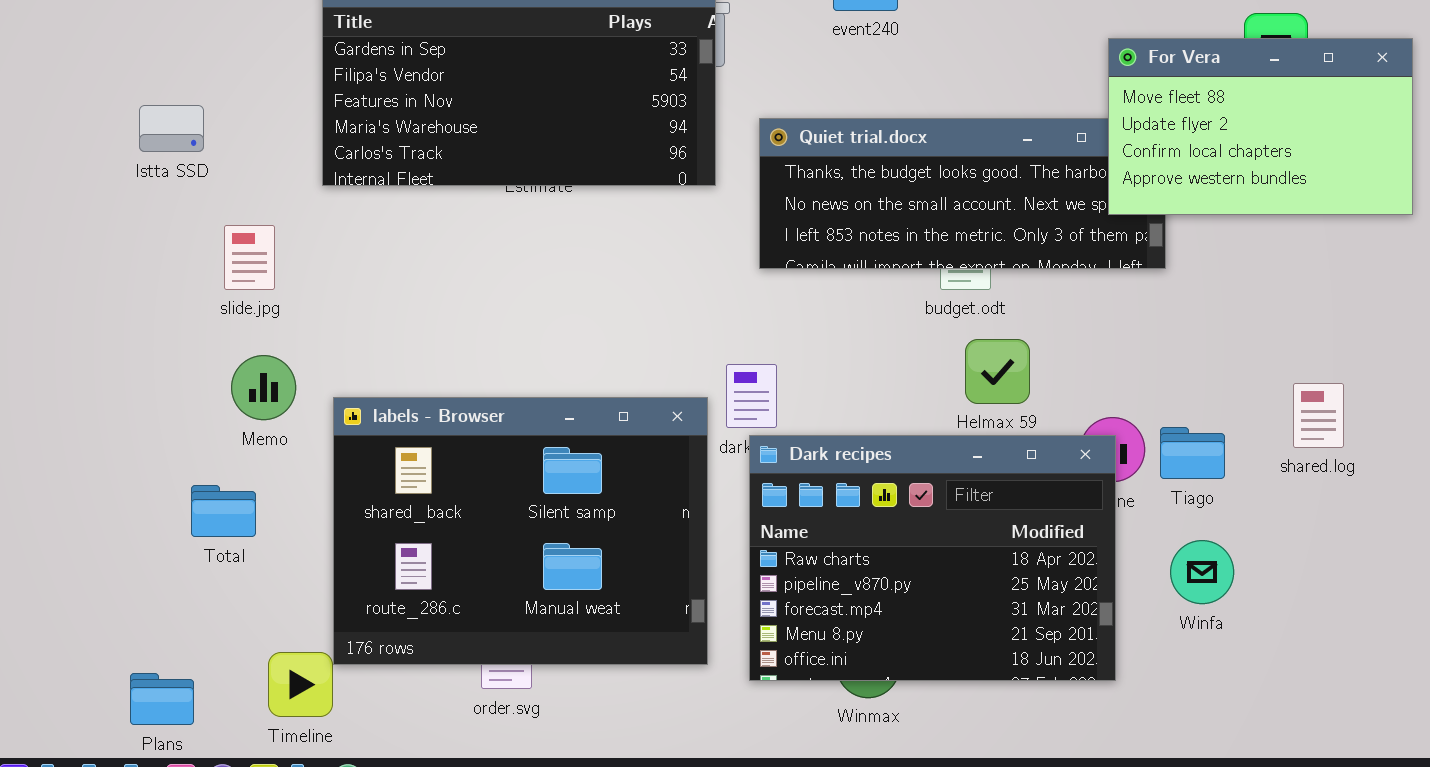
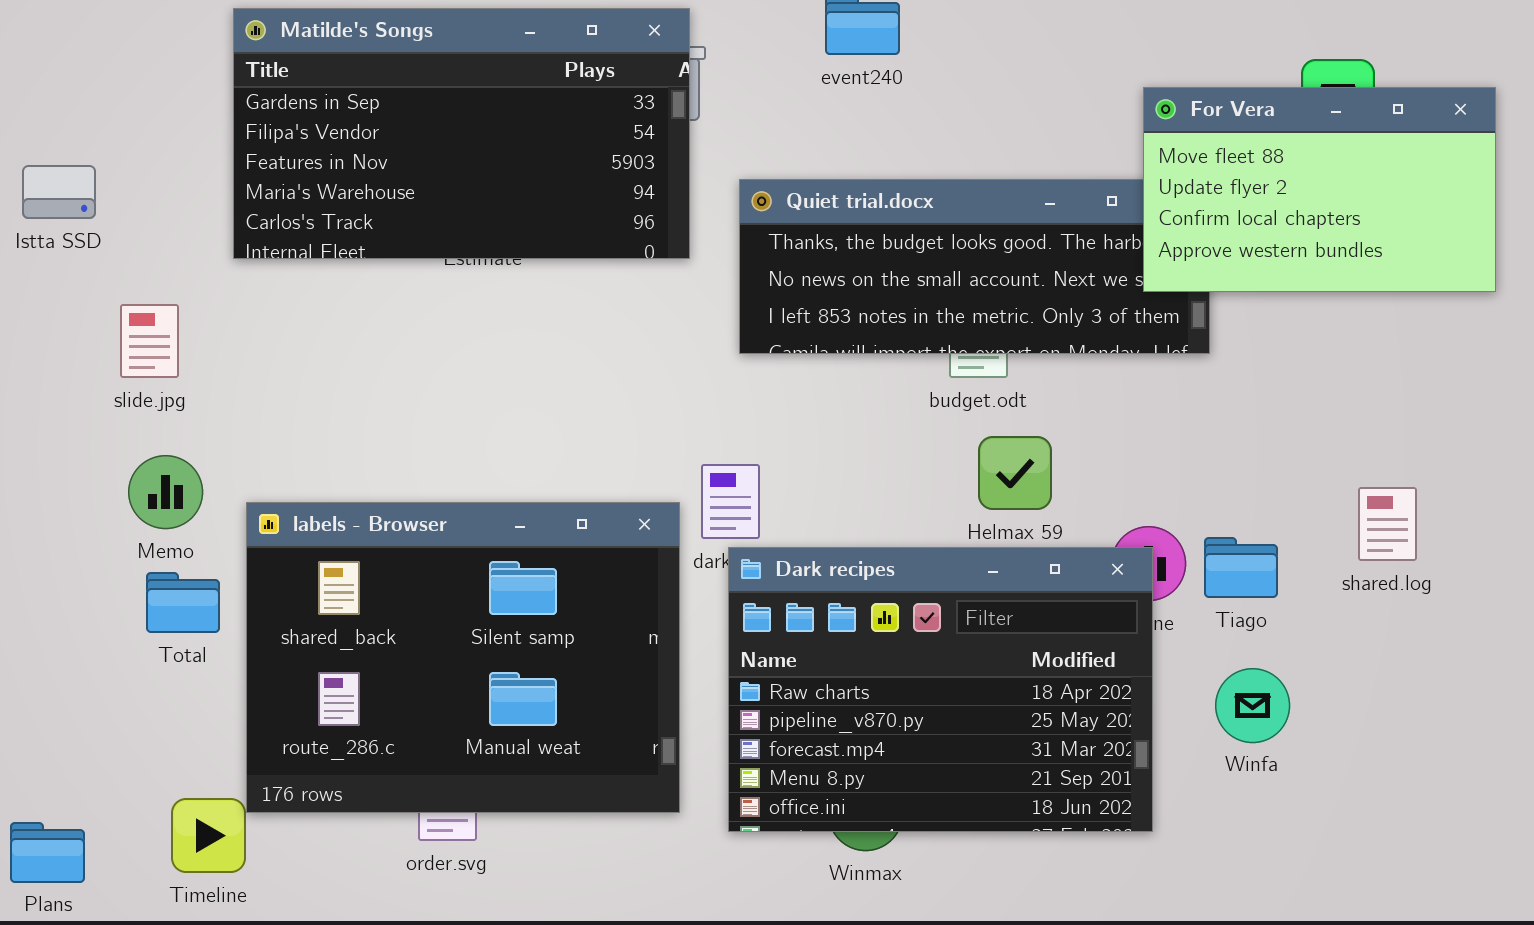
Total: [191,485,256,537] -> [146,572,220,633], moved

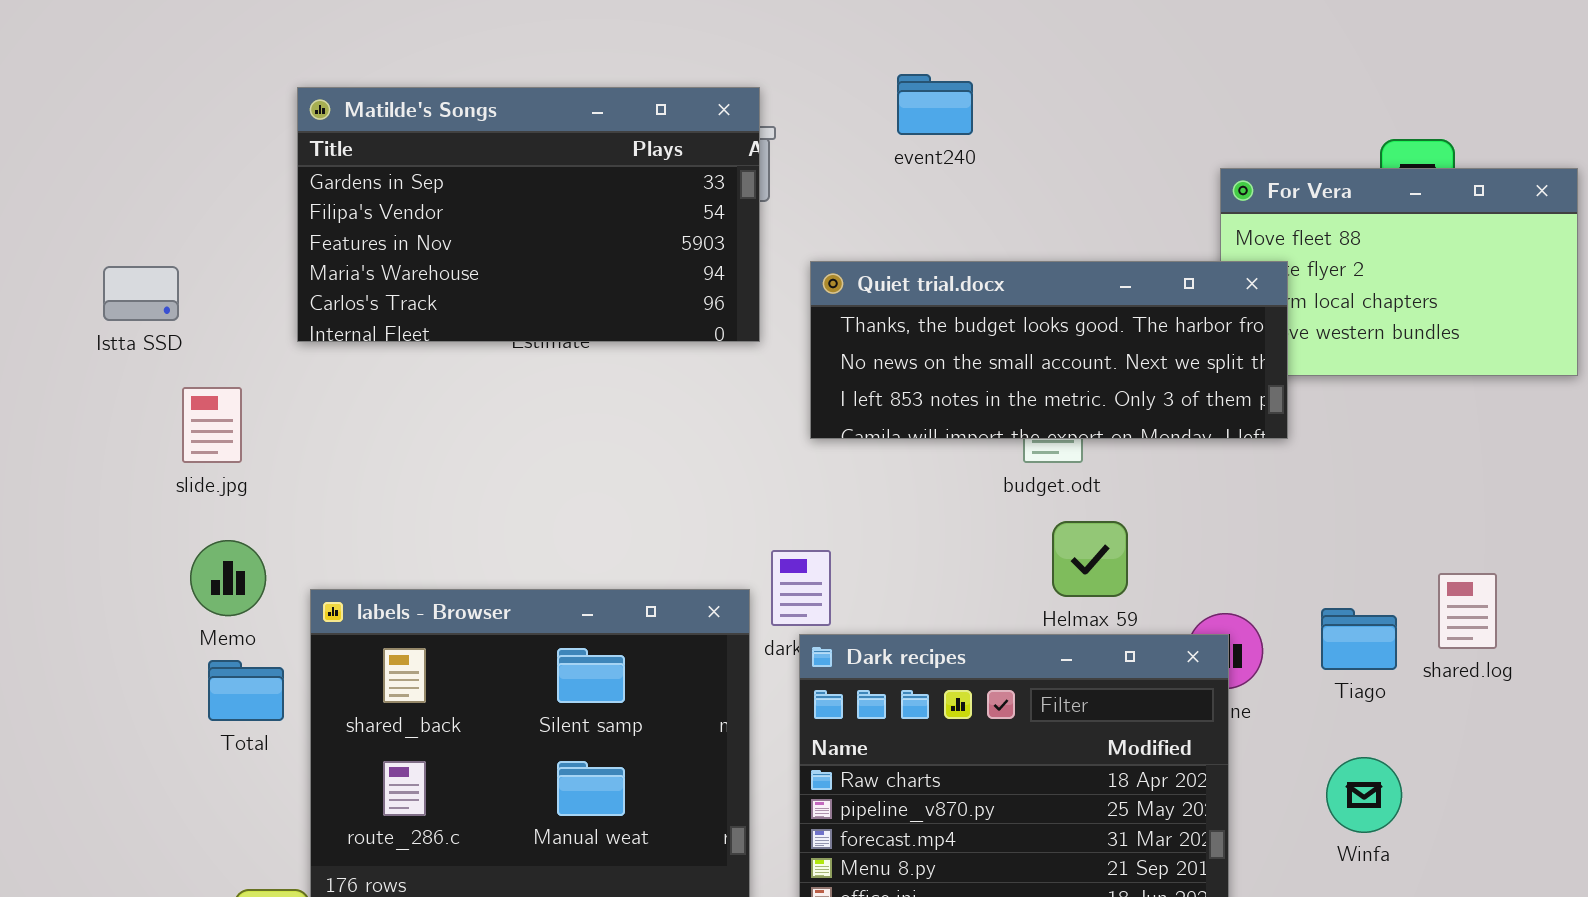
Istta SSD: [22,165,96,219] -> [103,266,179,321], moved
Quiet trial.docx: [739,179,1210,354] -> [810,261,1288,439], raised
Tiago: [1204,537,1278,598] -> [1321,608,1397,670], moved
Winfa: [1215,668,1290,743] -> [1326,757,1402,833], moved

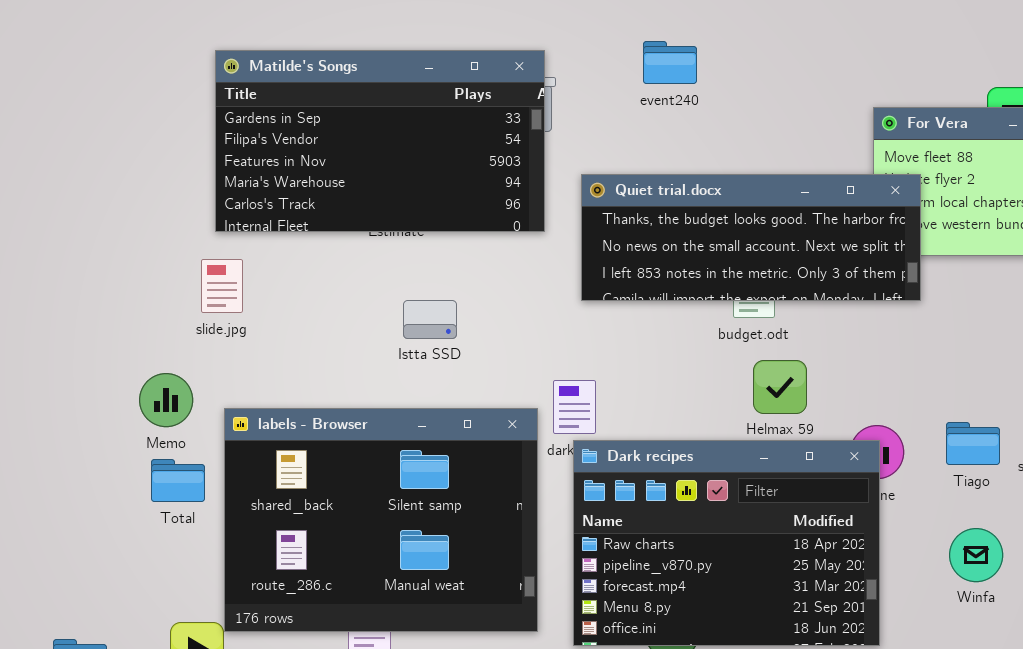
Istta SSD: [103,266,179,321] -> [403,300,457,339], moved
slide.jpg: [182,387,242,463] -> [201,259,243,313], moved

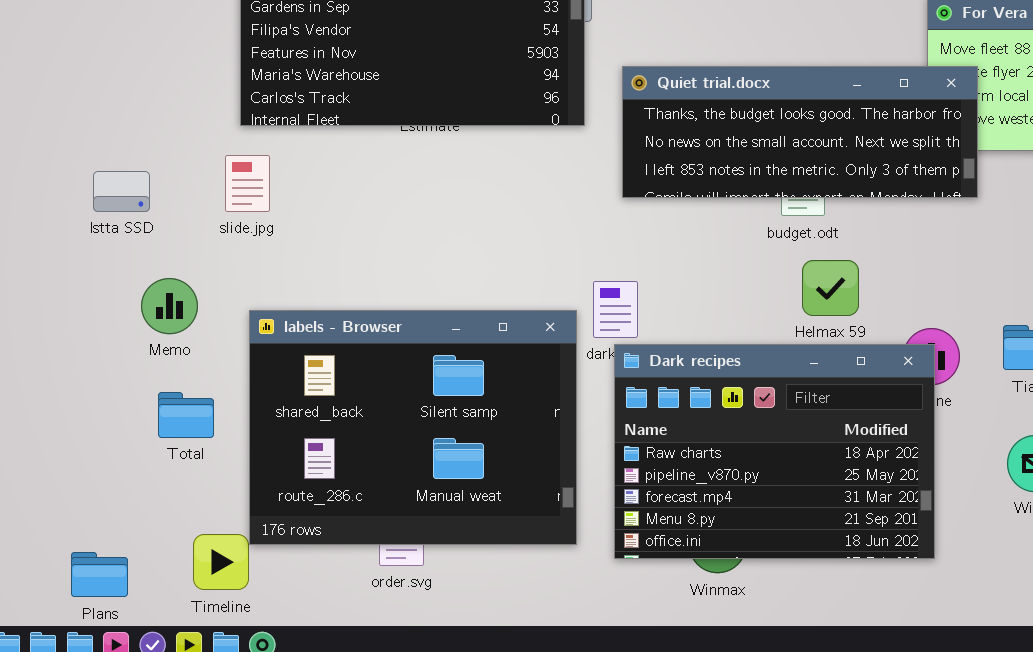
Istta SSD: [403,300,457,339] -> [93,171,150,212], moved
Memo: [139,373,193,427] -> [141,278,198,334], moved
Total: [151,459,205,502] -> [158,392,214,438], moved

